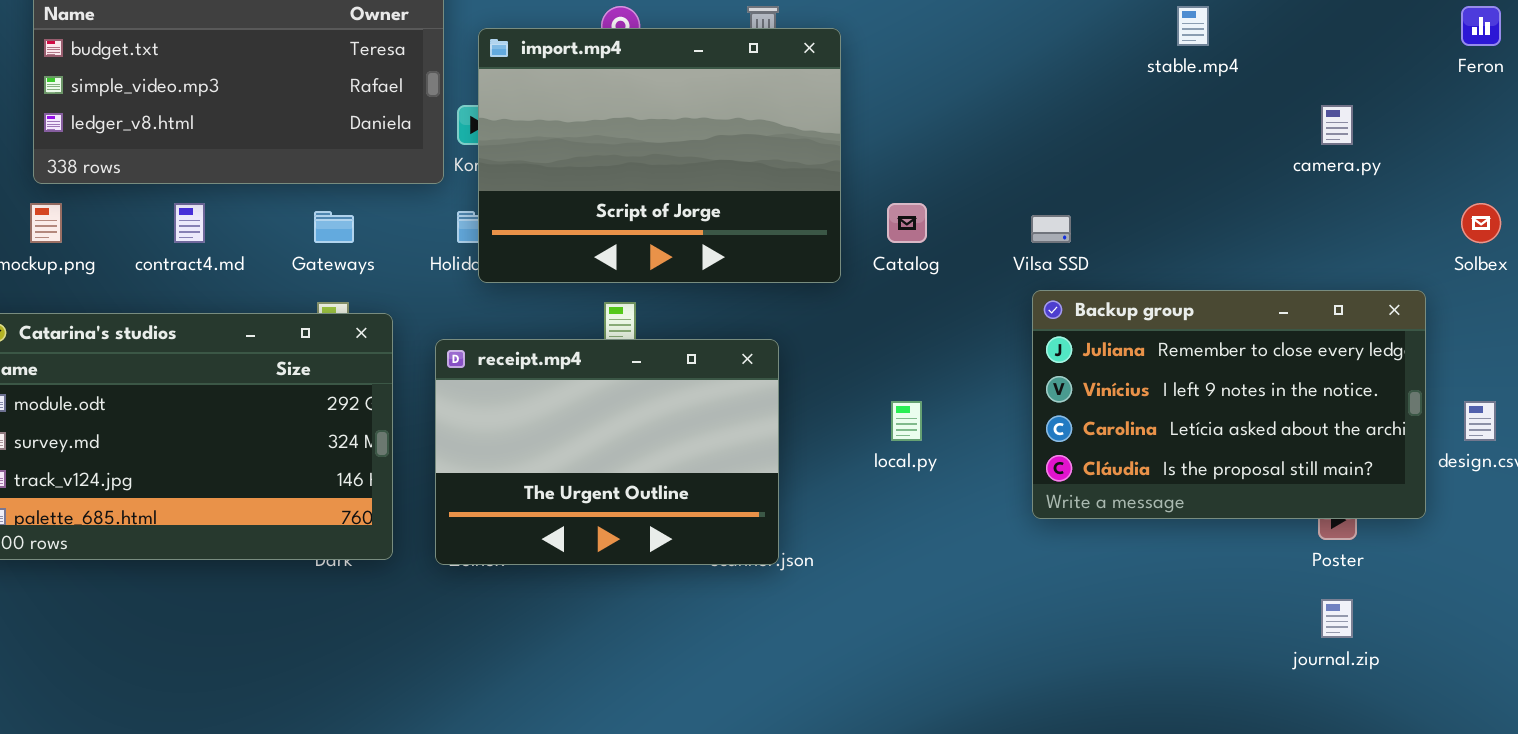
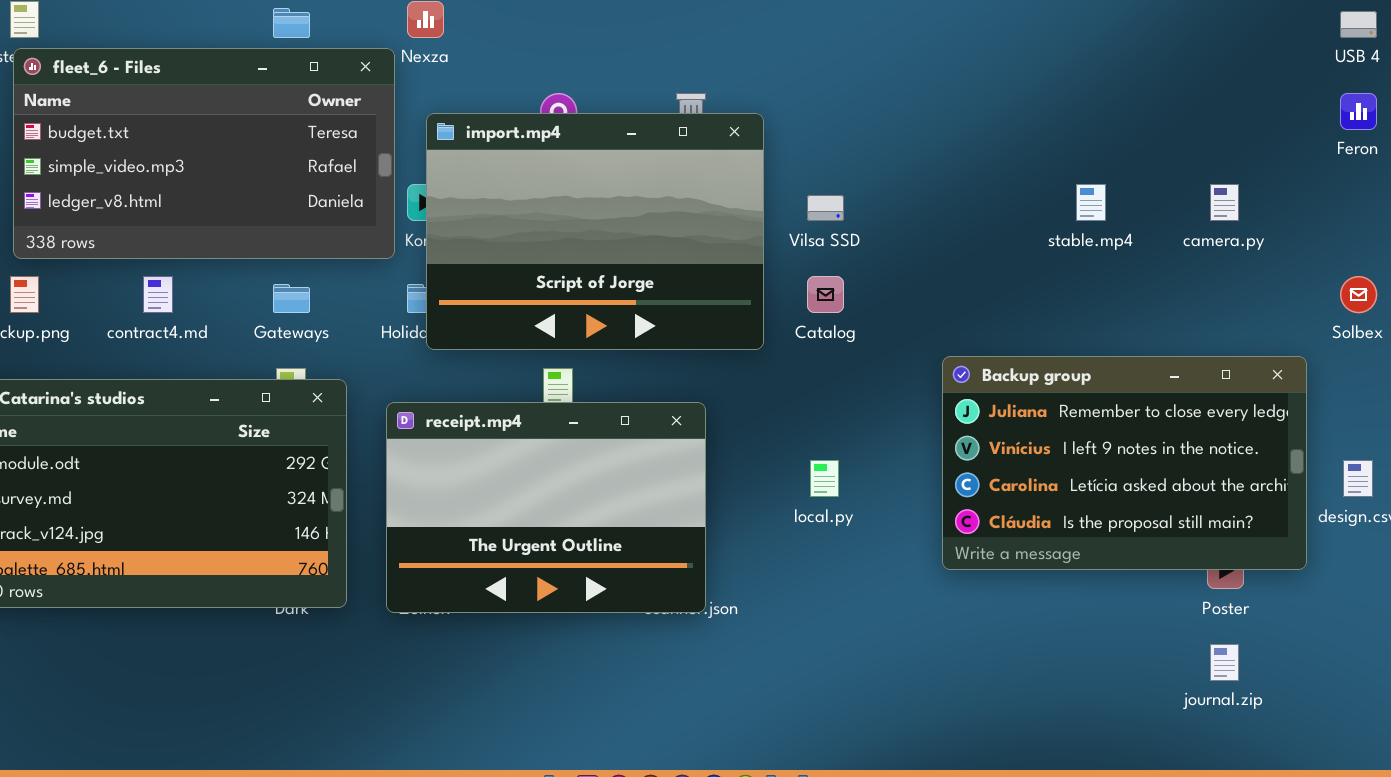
stable.mp4: [1177,6,1209,46] -> [1076,184,1106,221], moved
Vilsa SSD: [1031,215,1071,243] -> [807,195,844,221], moved

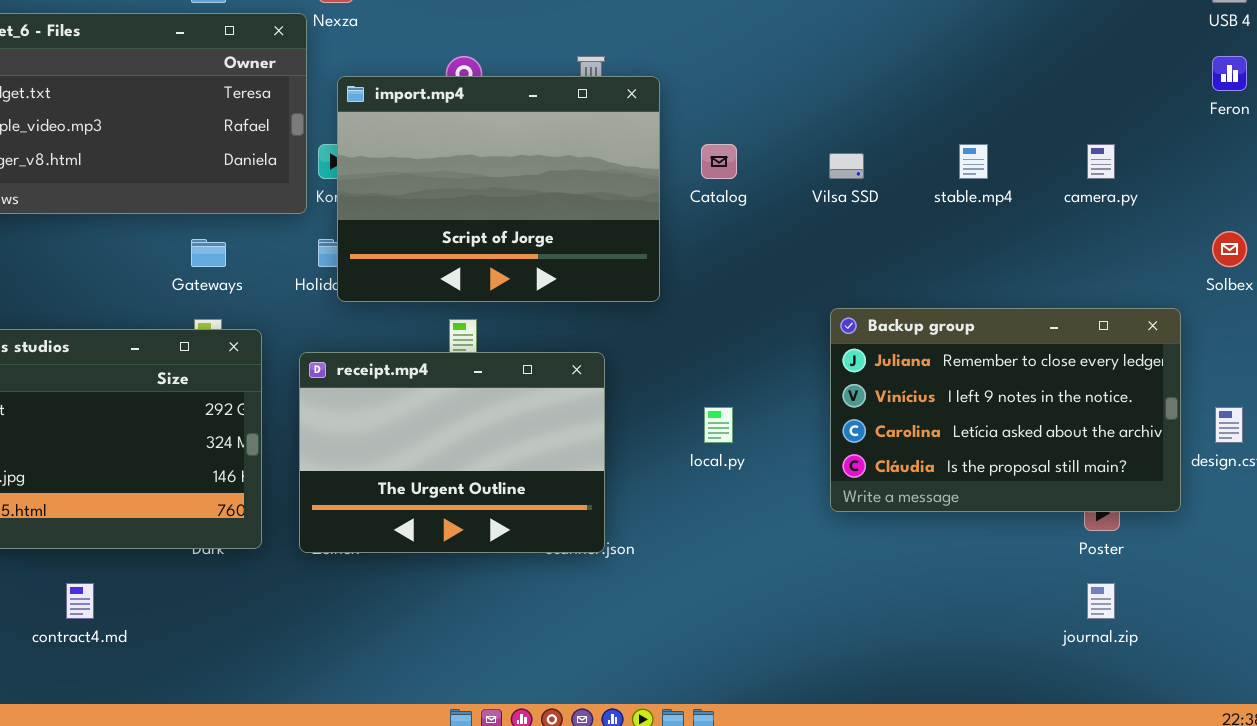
Vilsa SSD: [807,195,844,221] -> [829,153,864,179], moved
contract4.md: [143,276,173,313] -> [66,583,94,619], moved
Catalog: [807,276,844,313] -> [701,144,737,179], moved

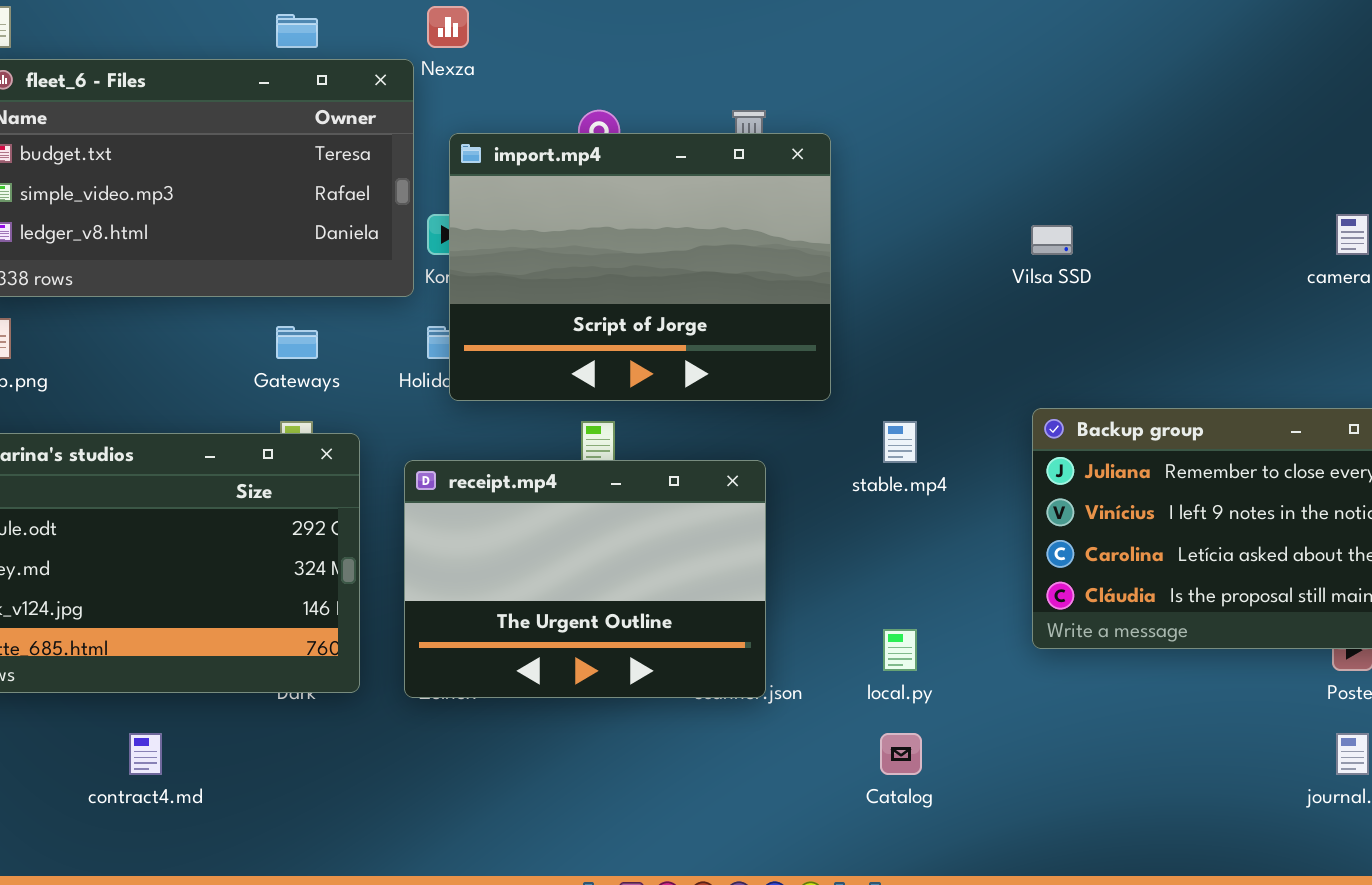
Catalog: [701,144,737,179] -> [880,733,922,775], moved
stable.mp4: [959,144,988,179] -> [883,421,917,463], moved
local.py: [704,407,733,443] -> [883,629,917,671], moved

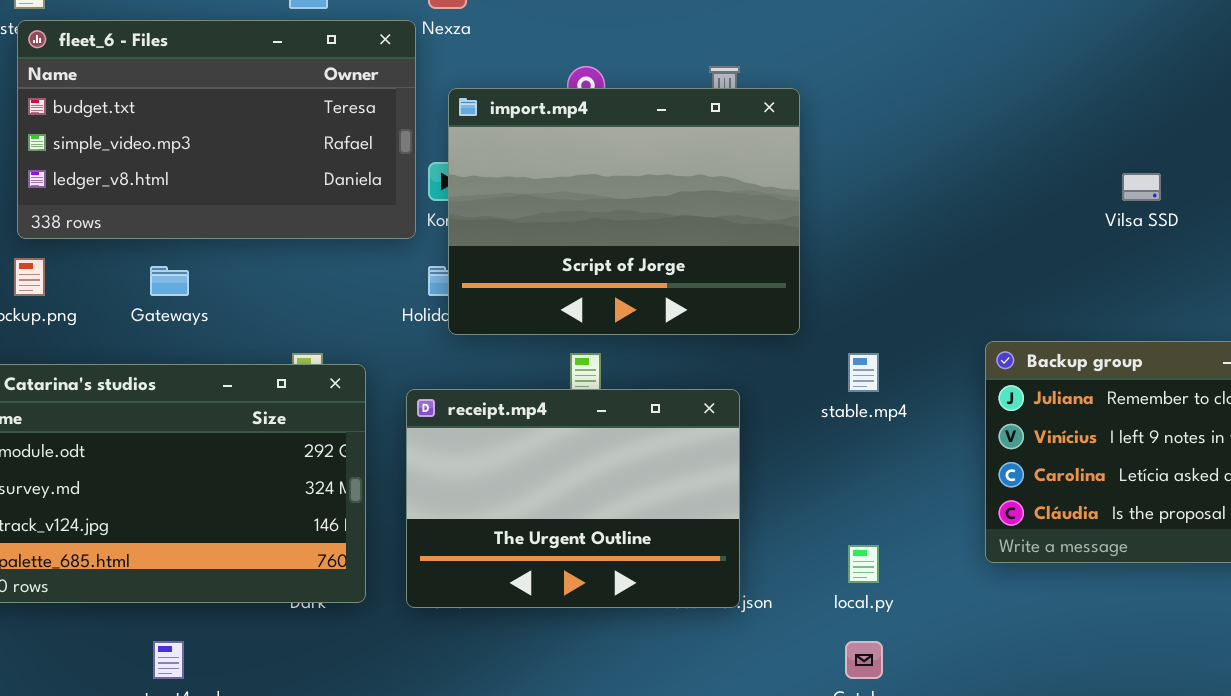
Vilsa SSD: [1031,225,1073,255] -> [1122,173,1161,201], moved
Gateways: [276,326,318,359] -> [150,266,189,296], moved

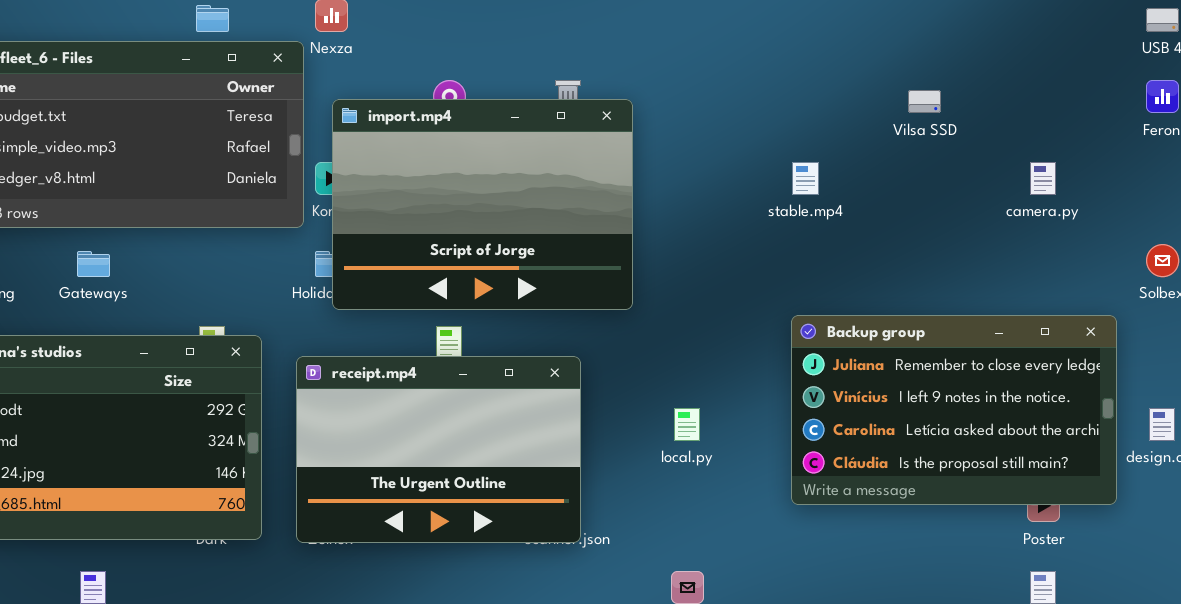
Vilsa SSD: [1122,173,1161,201] -> [908,90,941,113], moved
stable.mp4: [848,353,879,392] -> [792,162,819,195], moved
local.py: [848,545,879,583] -> [674,408,700,441], moved

